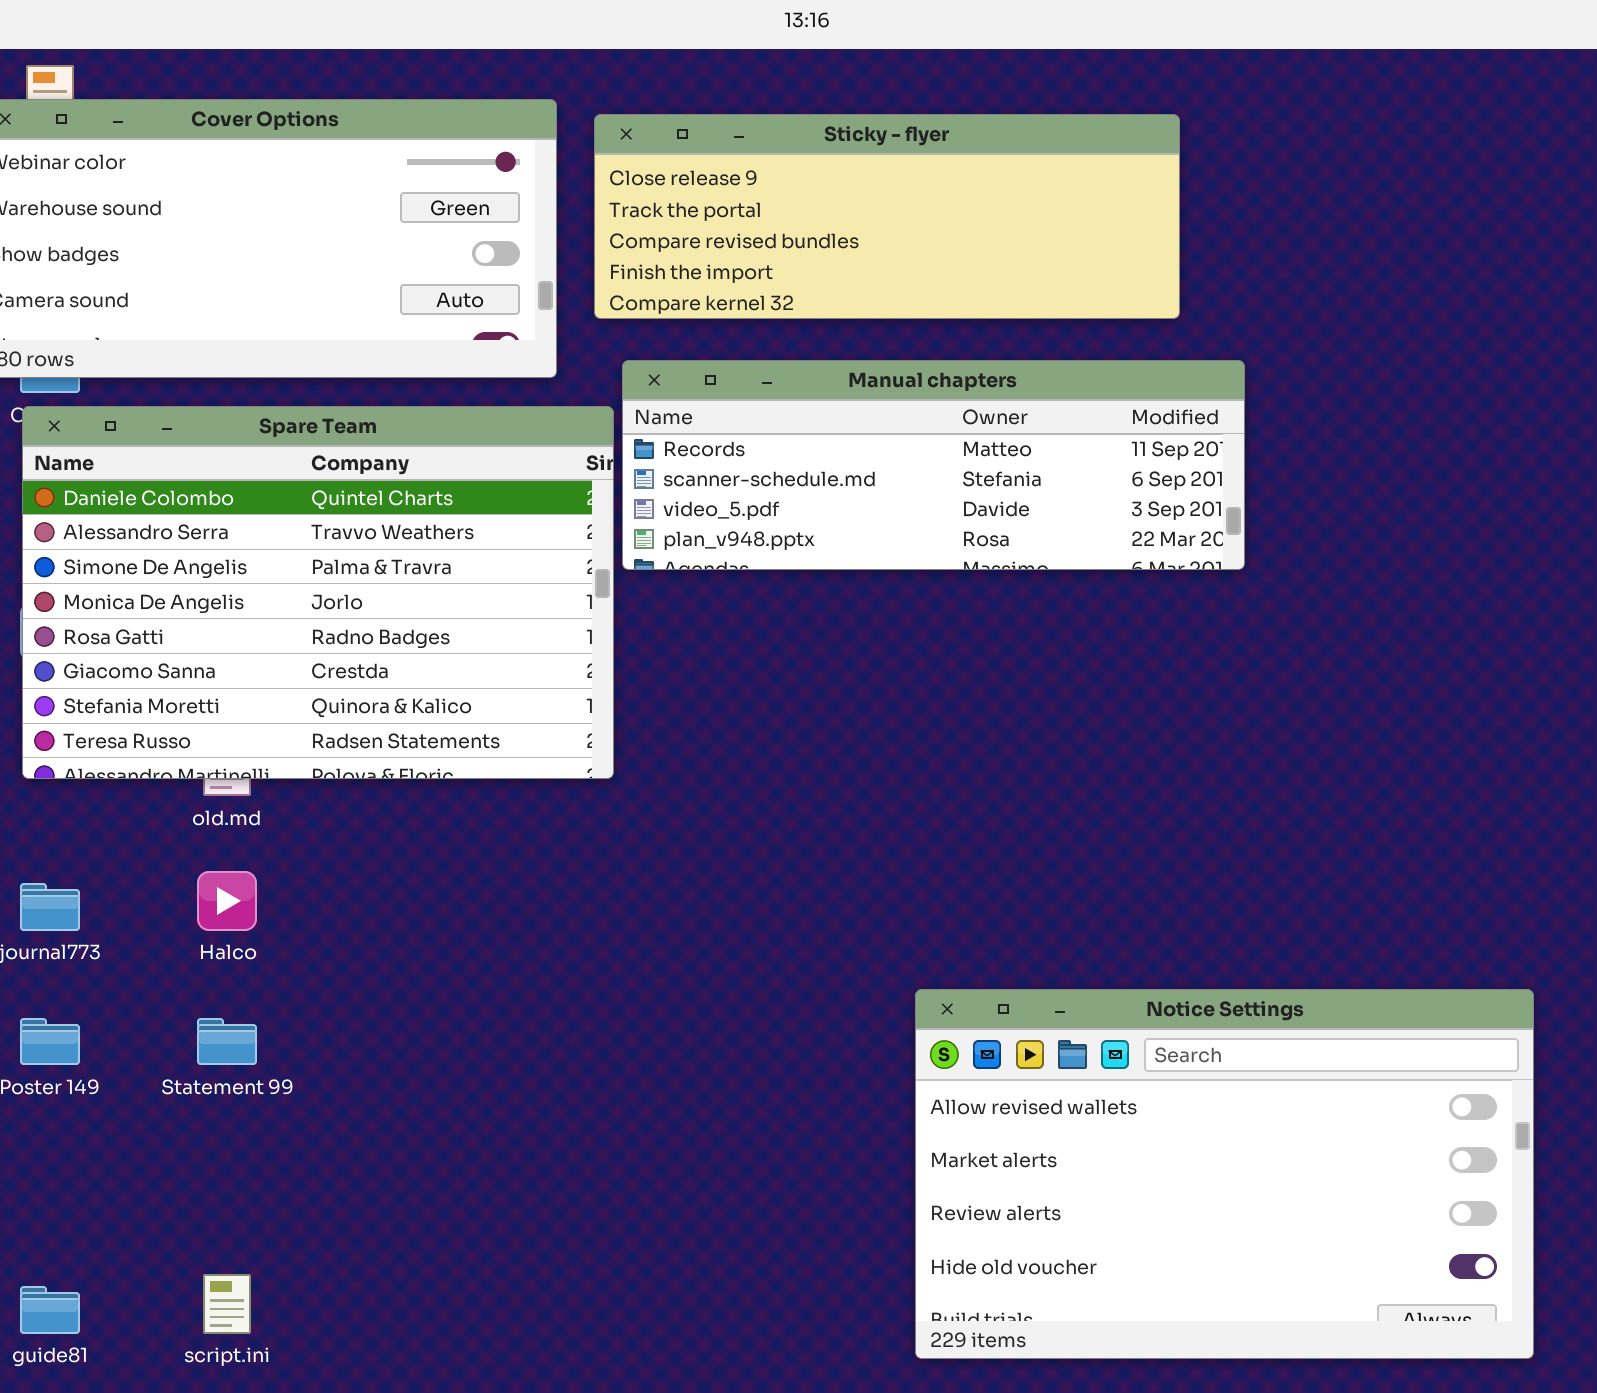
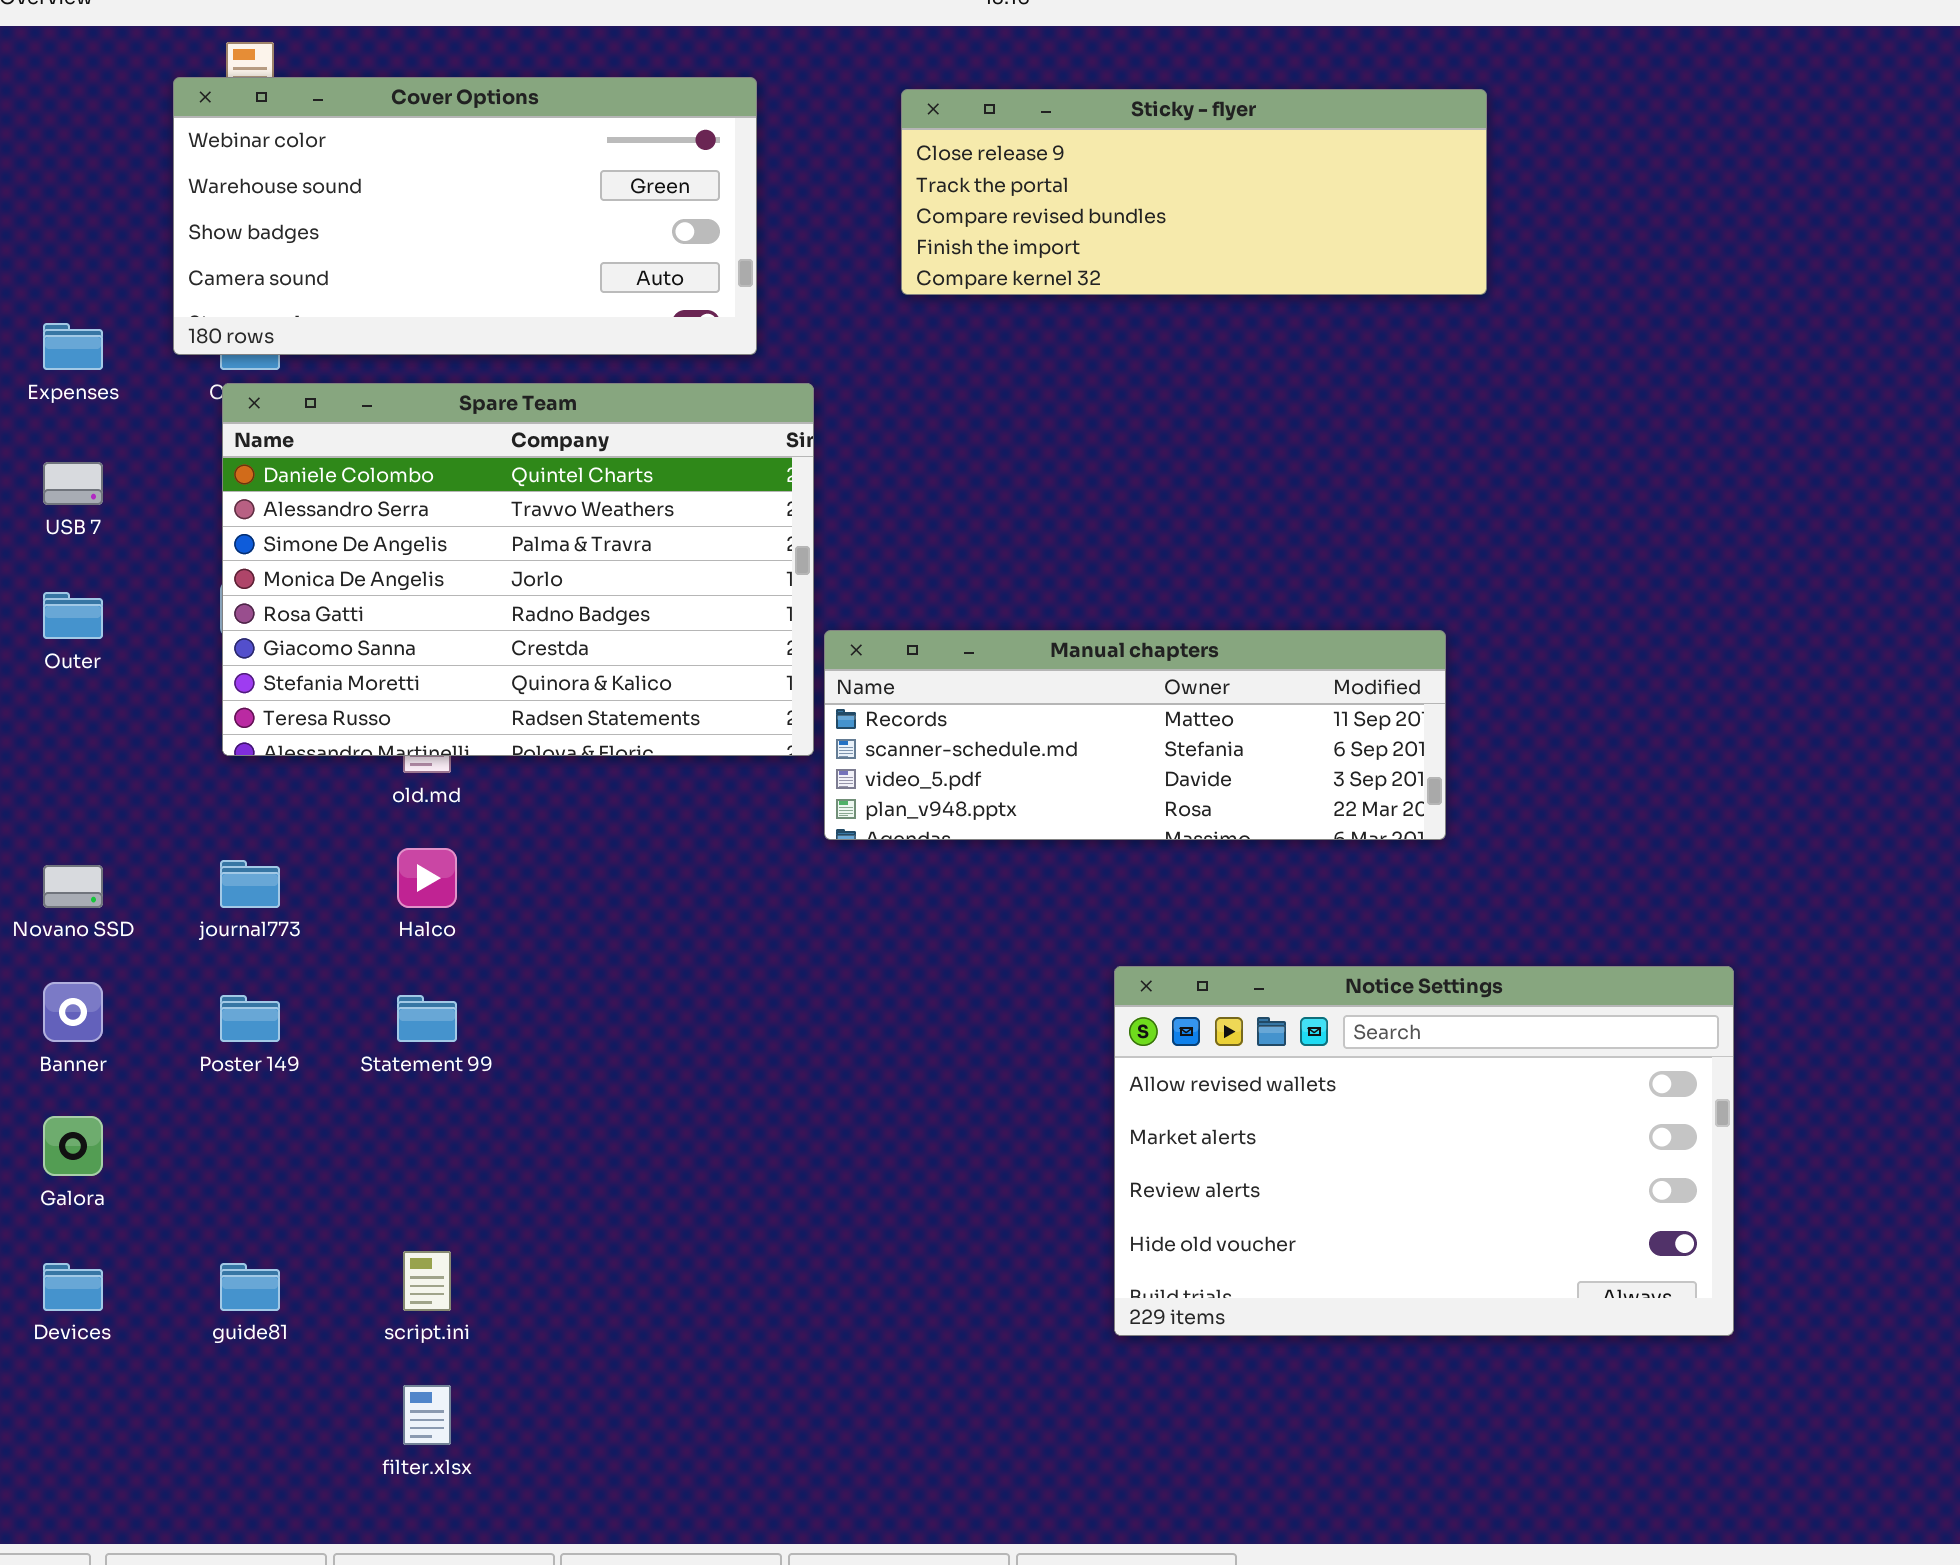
Sticky - flyer: [594,114,1180,319] -> [901,89,1487,295], moved
Manual chapters: [622,360,1245,570] -> [824,630,1446,840], moved

